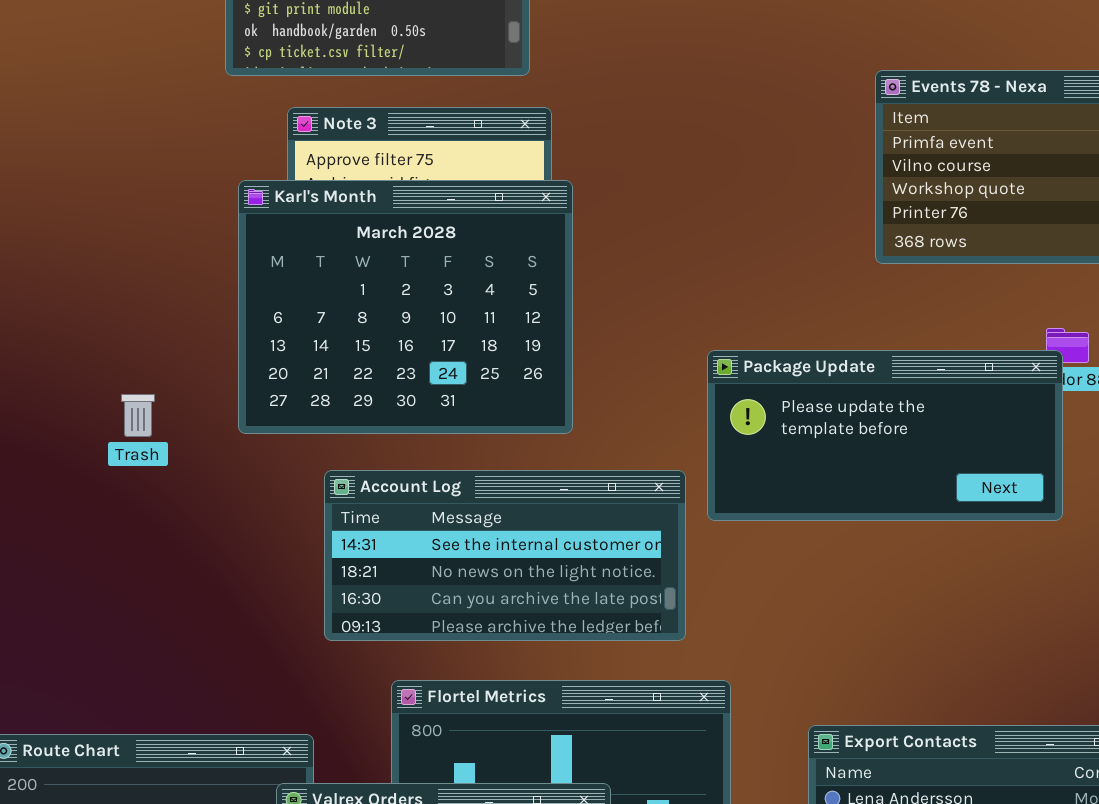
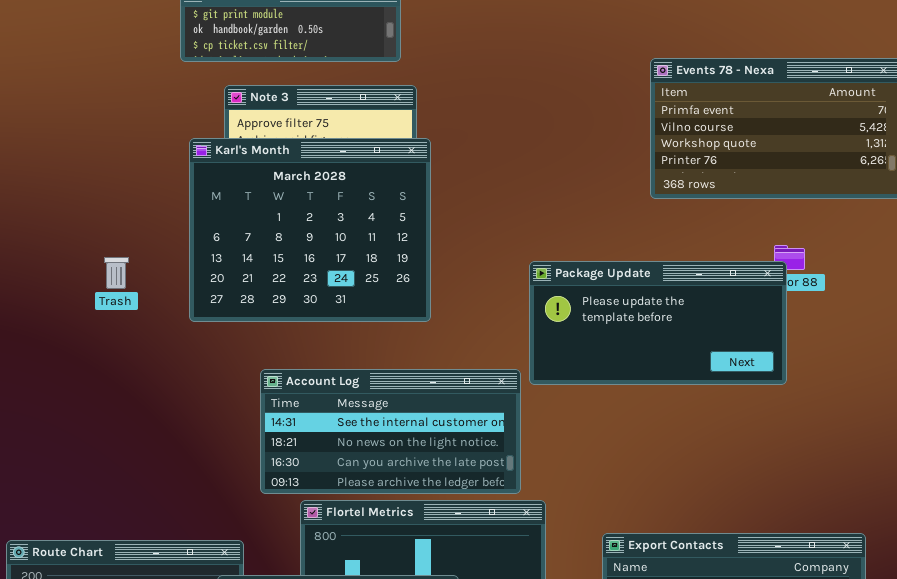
Trash: [121,394,155,437] -> [104,257,129,289], moved
Account Log: [324,470,686,641] -> [260,369,521,494], moved

